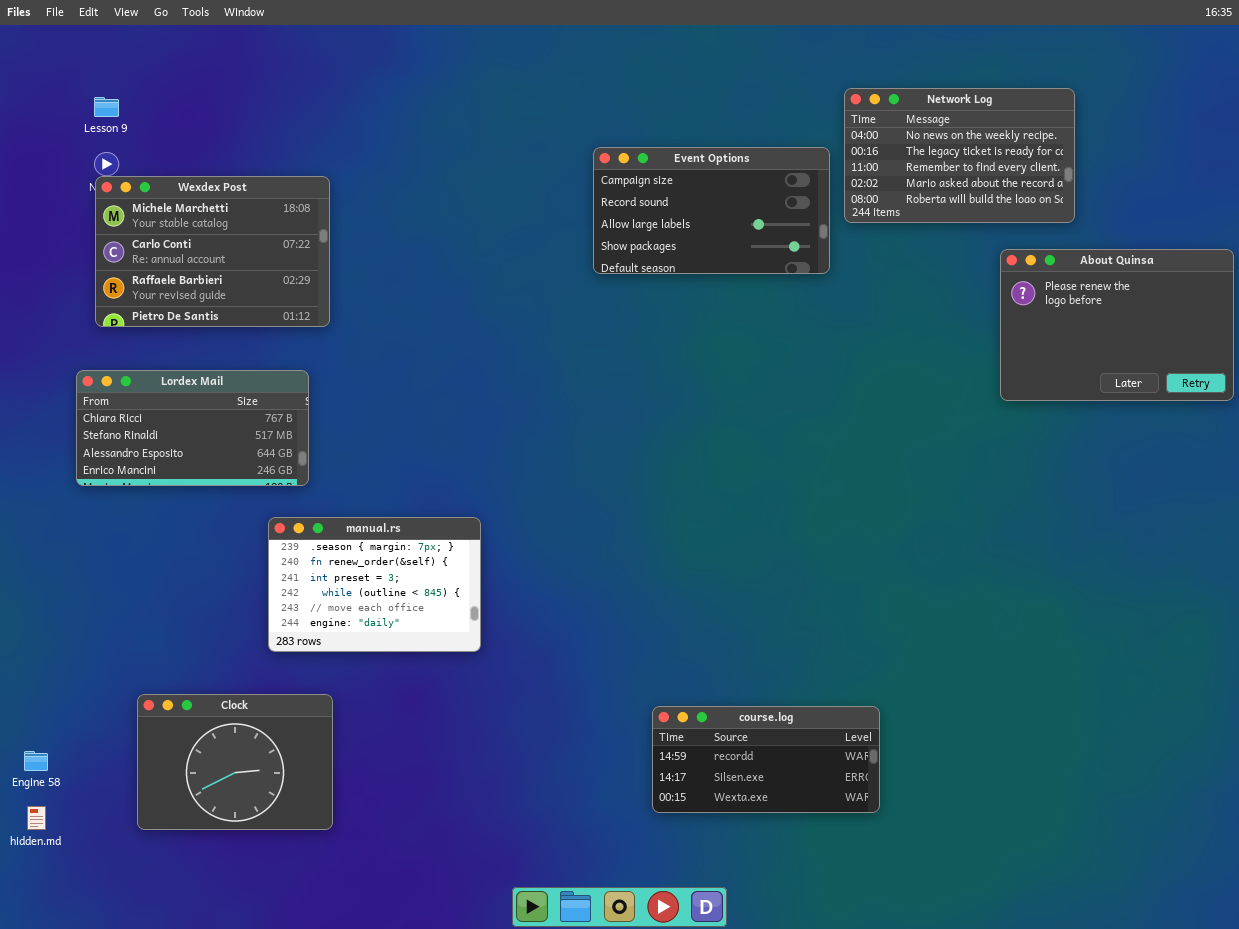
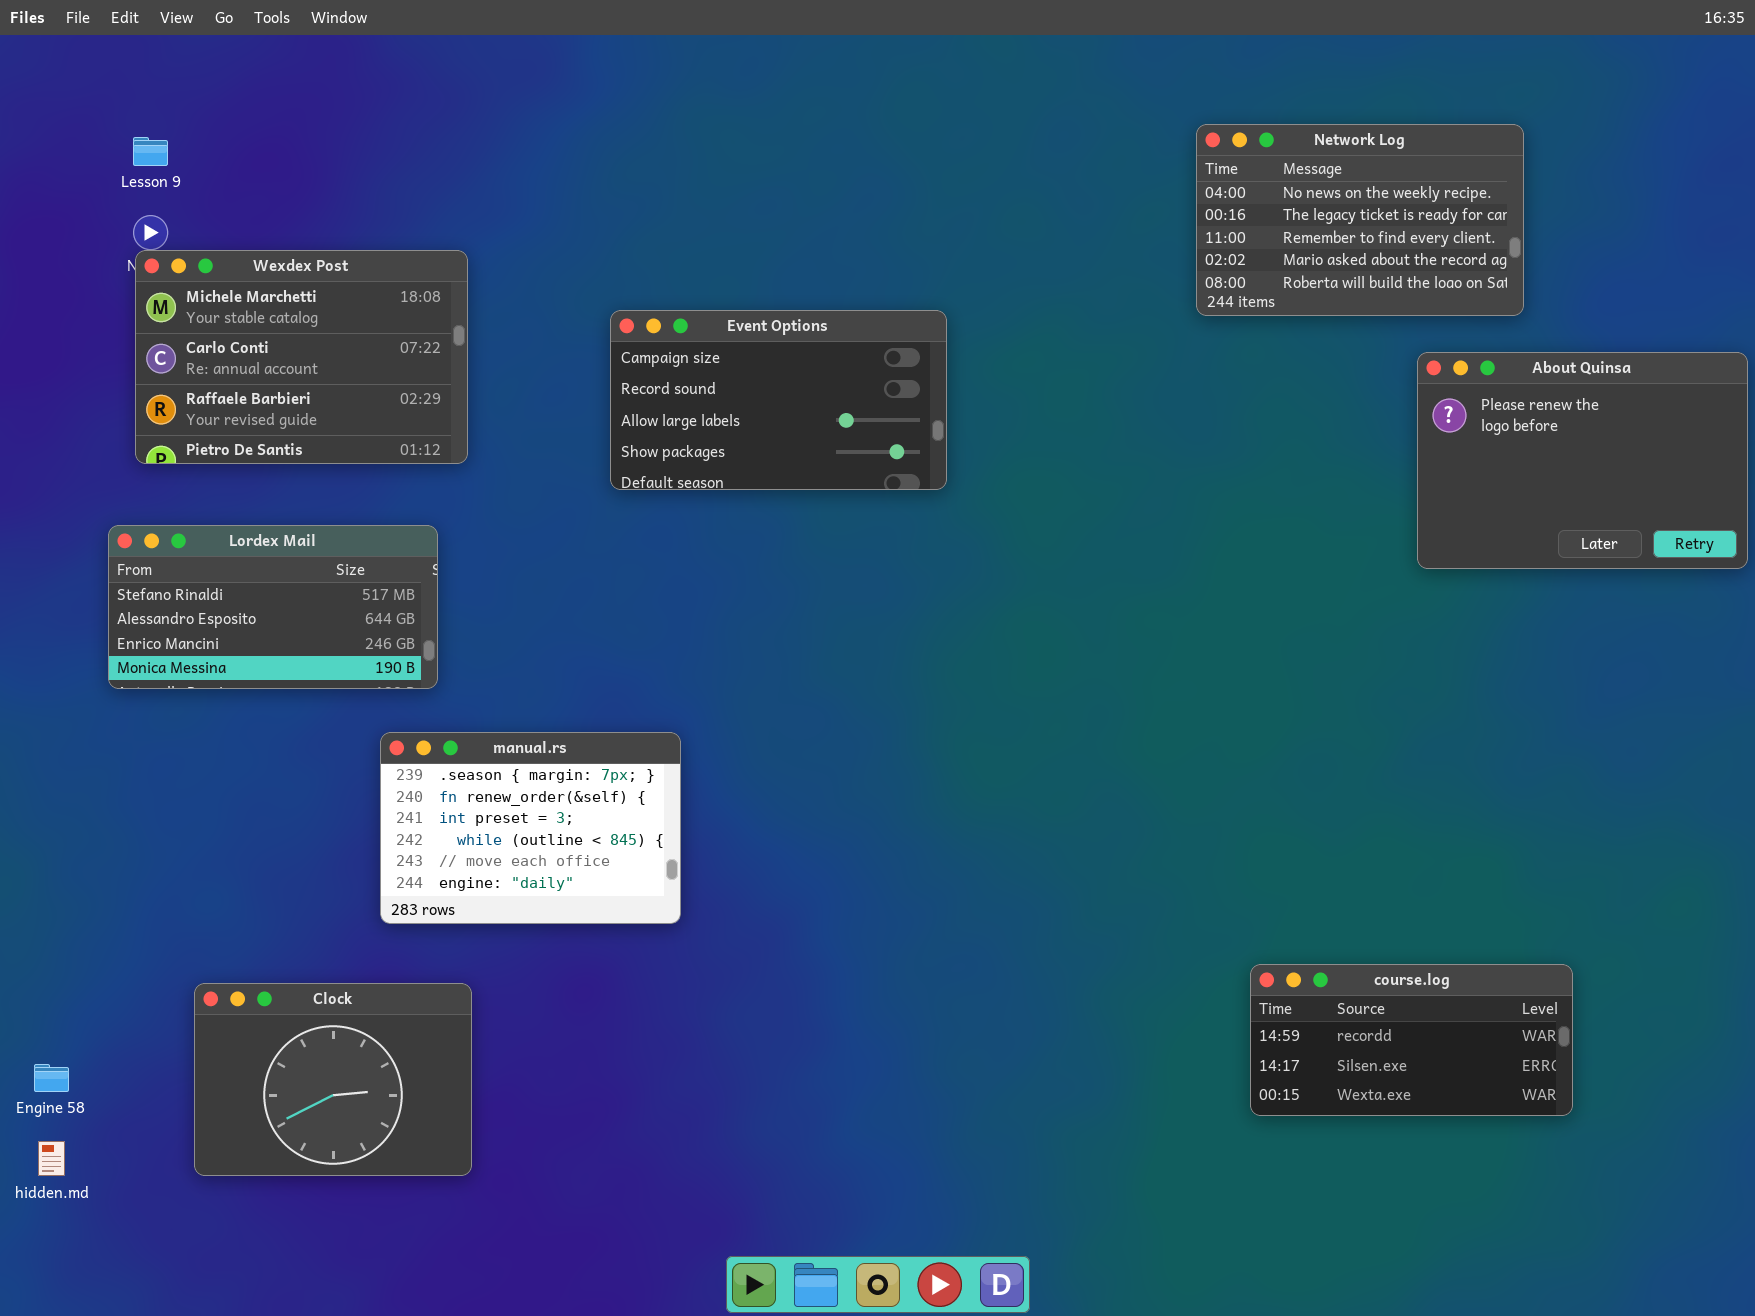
Event Options: [593,147,830,274] -> [610,310,947,490], moved
Lordex Mail: [76,370,309,486] -> [108,525,438,689], scrolled down 1 row
course.log: [652,706,880,813] -> [1250,964,1573,1116], moved

